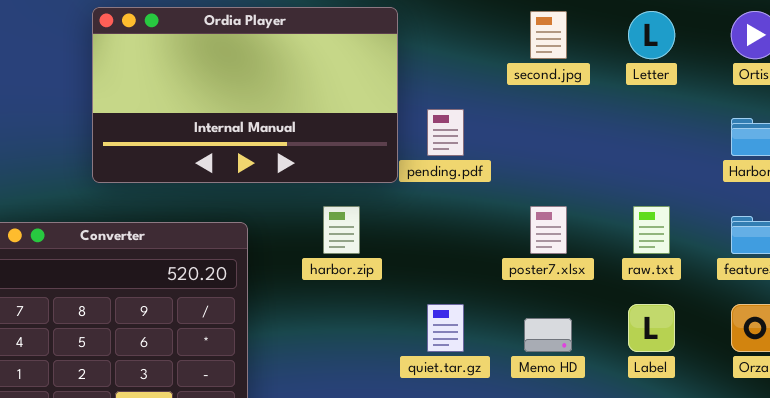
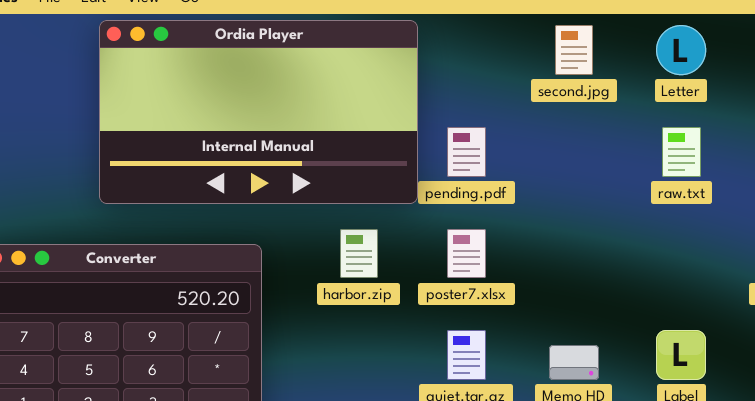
poster7.xlsx: [530,206,567,254] -> [447,229,486,278], moved
raw.txt: [633,206,670,254] -> [662,127,701,177], moved

